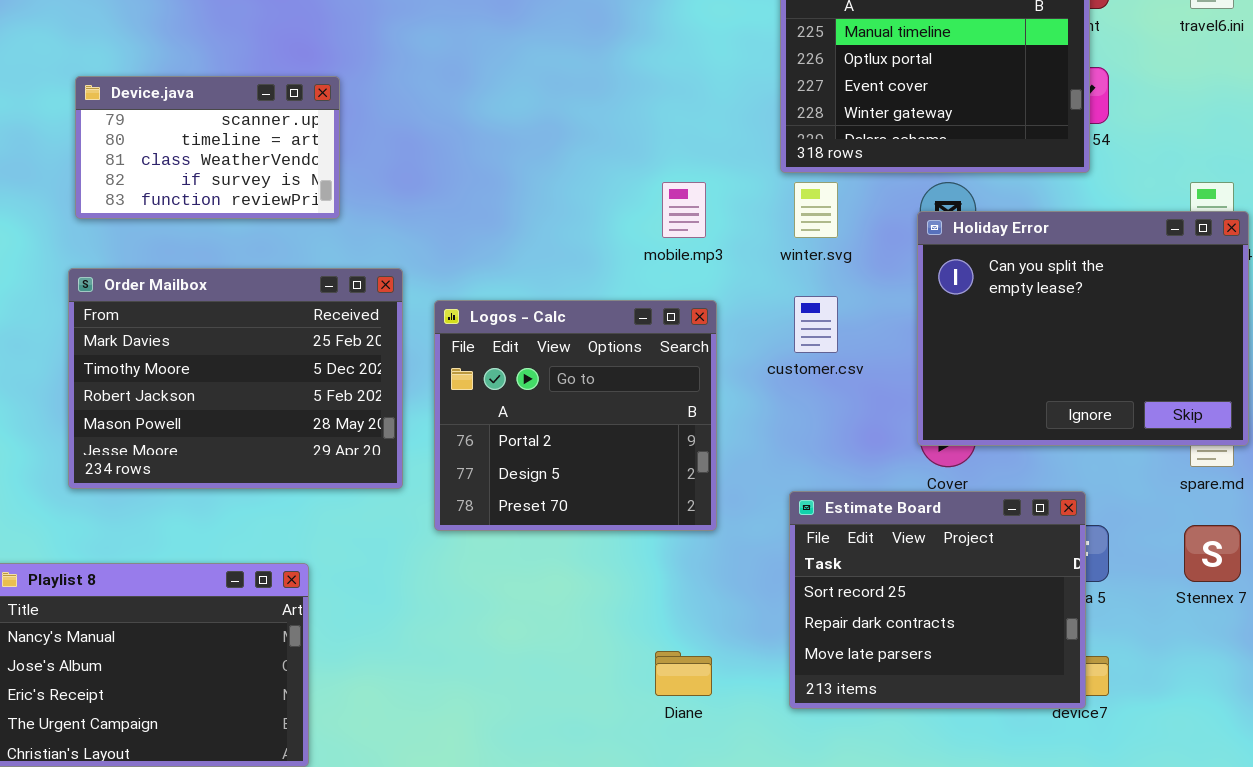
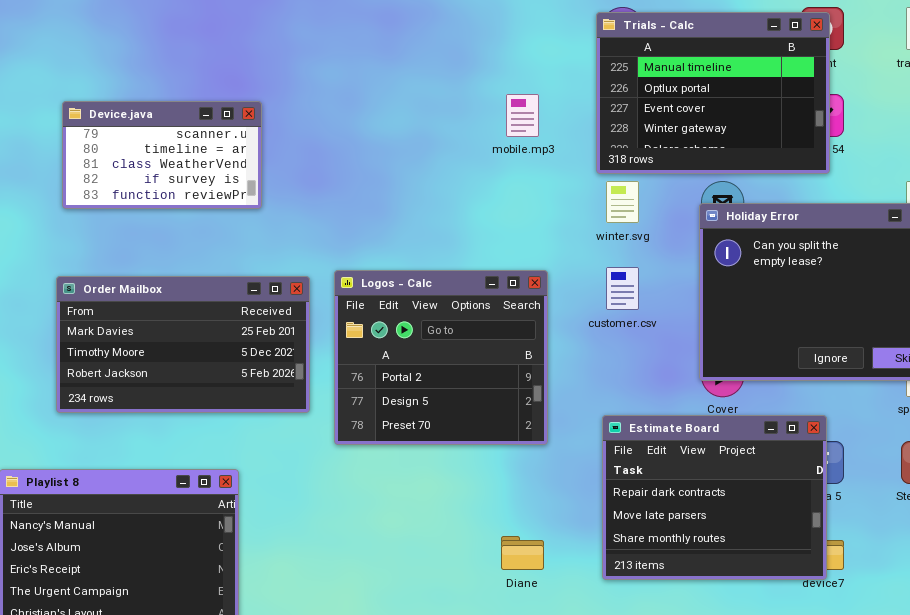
mobile.mp3: [662,182,706,238] -> [506,94,539,137], moved
Order Mailbox: [68,268,403,489] -> [56,276,310,413], resized
Estimate Board: [789,491,1086,709] -> [602,415,827,580], scrolled down 1 row

